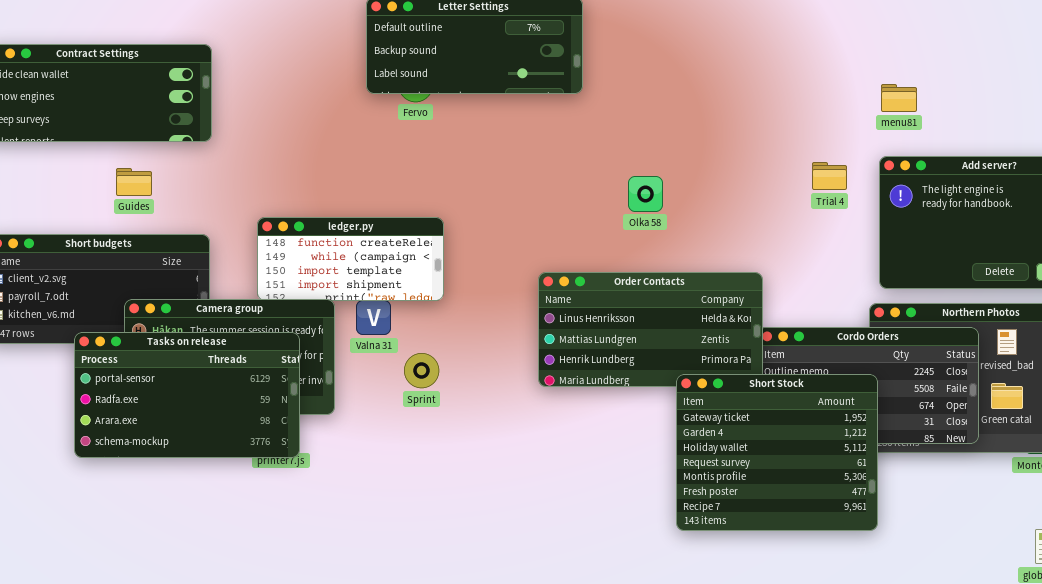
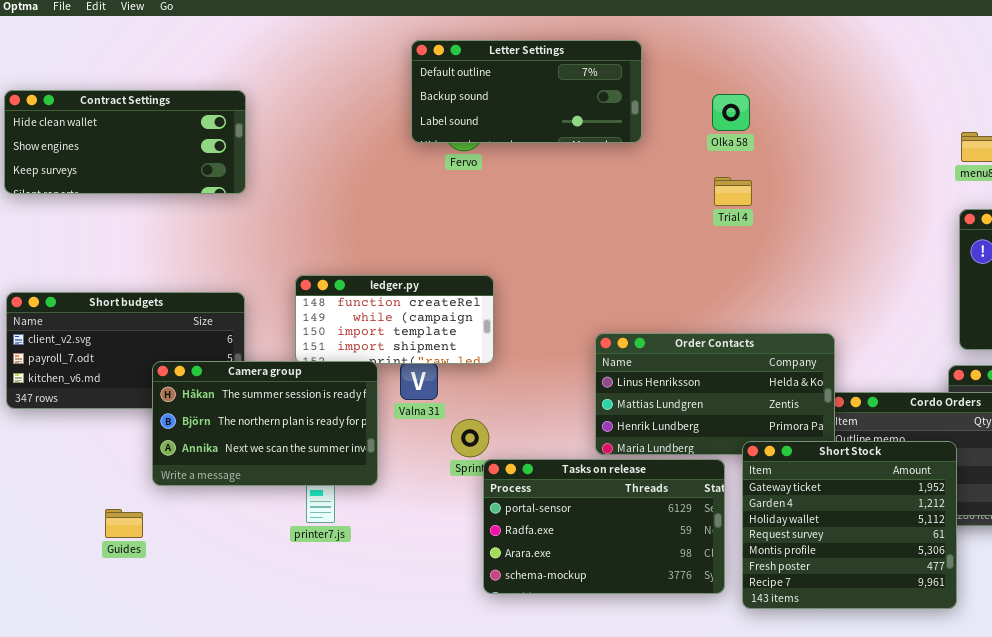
Trial 4: [812,162,847,190] -> [714,177,752,206], moved
Guides: [116,168,152,196] -> [105,509,143,538], moved
Olka 58: [628,176,663,212] -> [712,94,750,131], moved
Tasks on release: [74,332,300,458] -> [483,459,725,594], moved

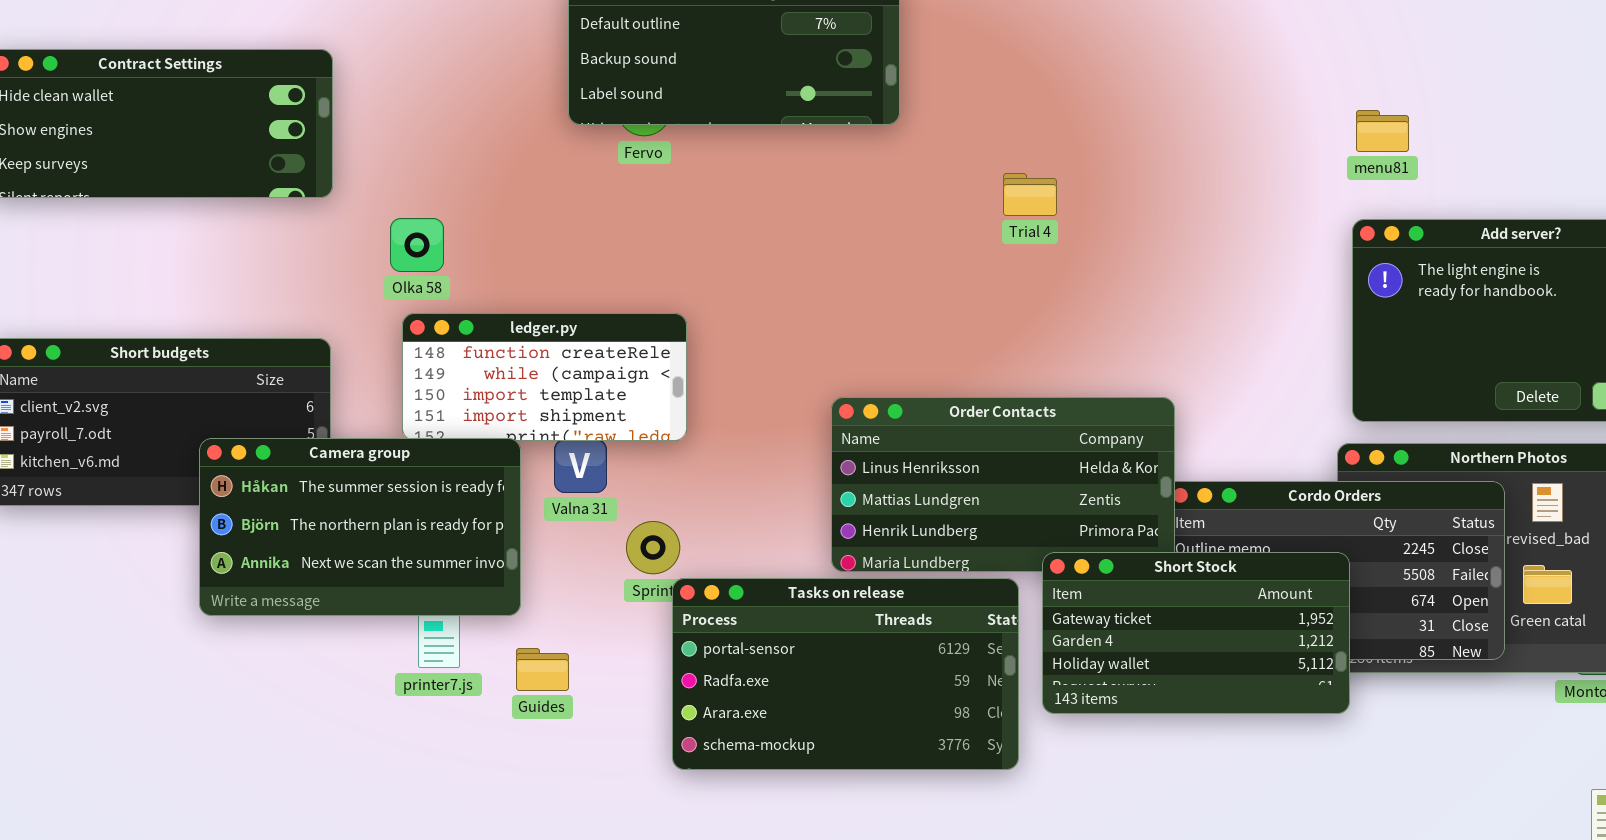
Olka 58: [712,94,750,131] -> [390,218,444,272], moved
Short Stock: [742,441,957,609] -> [1042,552,1350,714], resized
Guides: [105,509,143,538] -> [516,648,569,691], moved

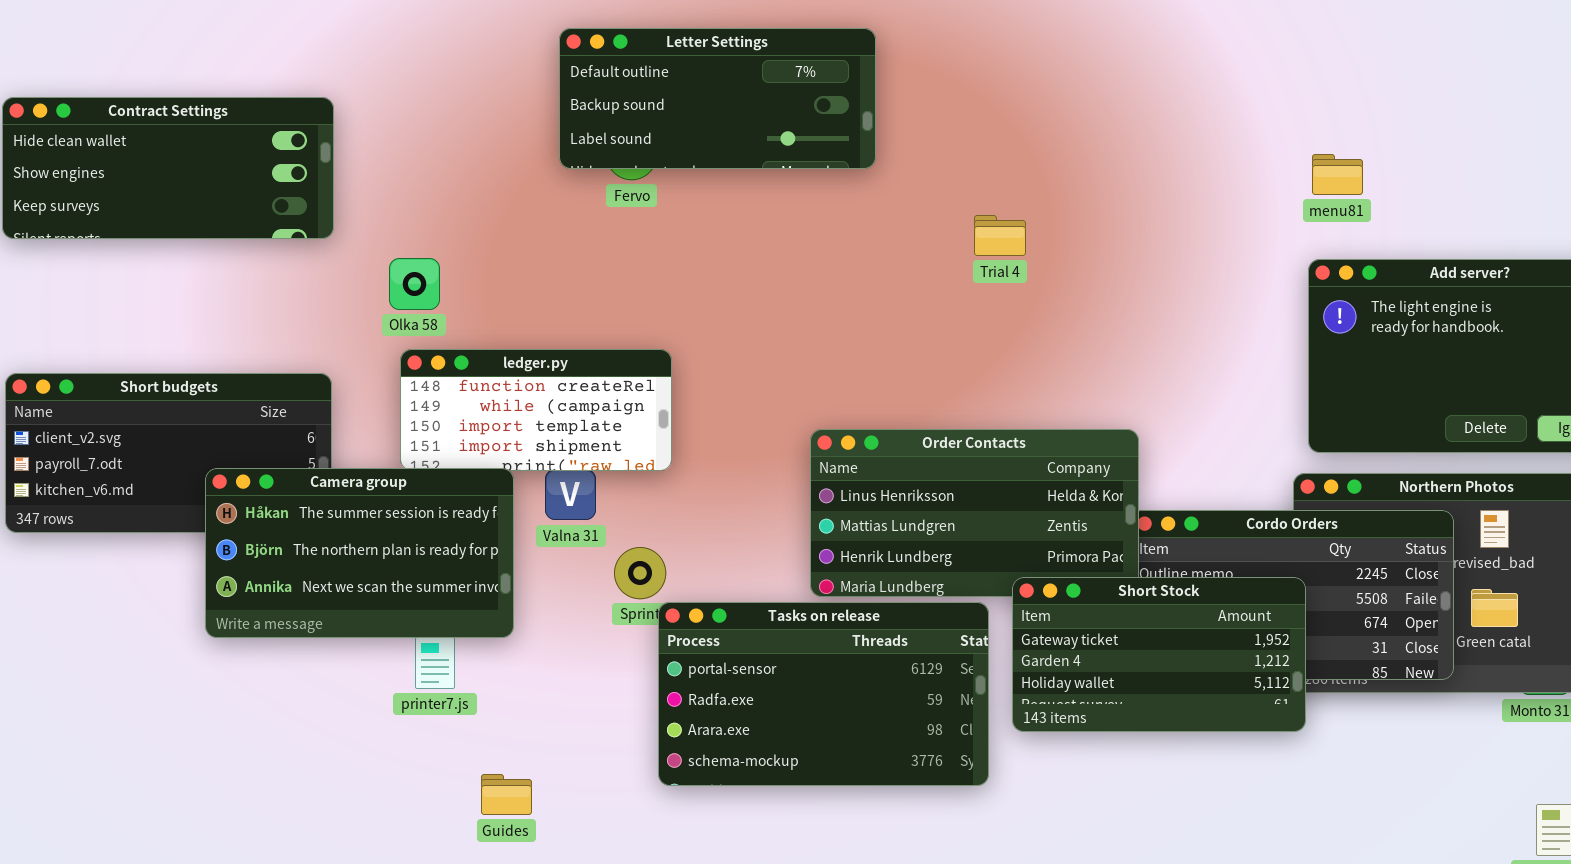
Guides: [516,648,569,691] -> [481,774,532,815], moved

